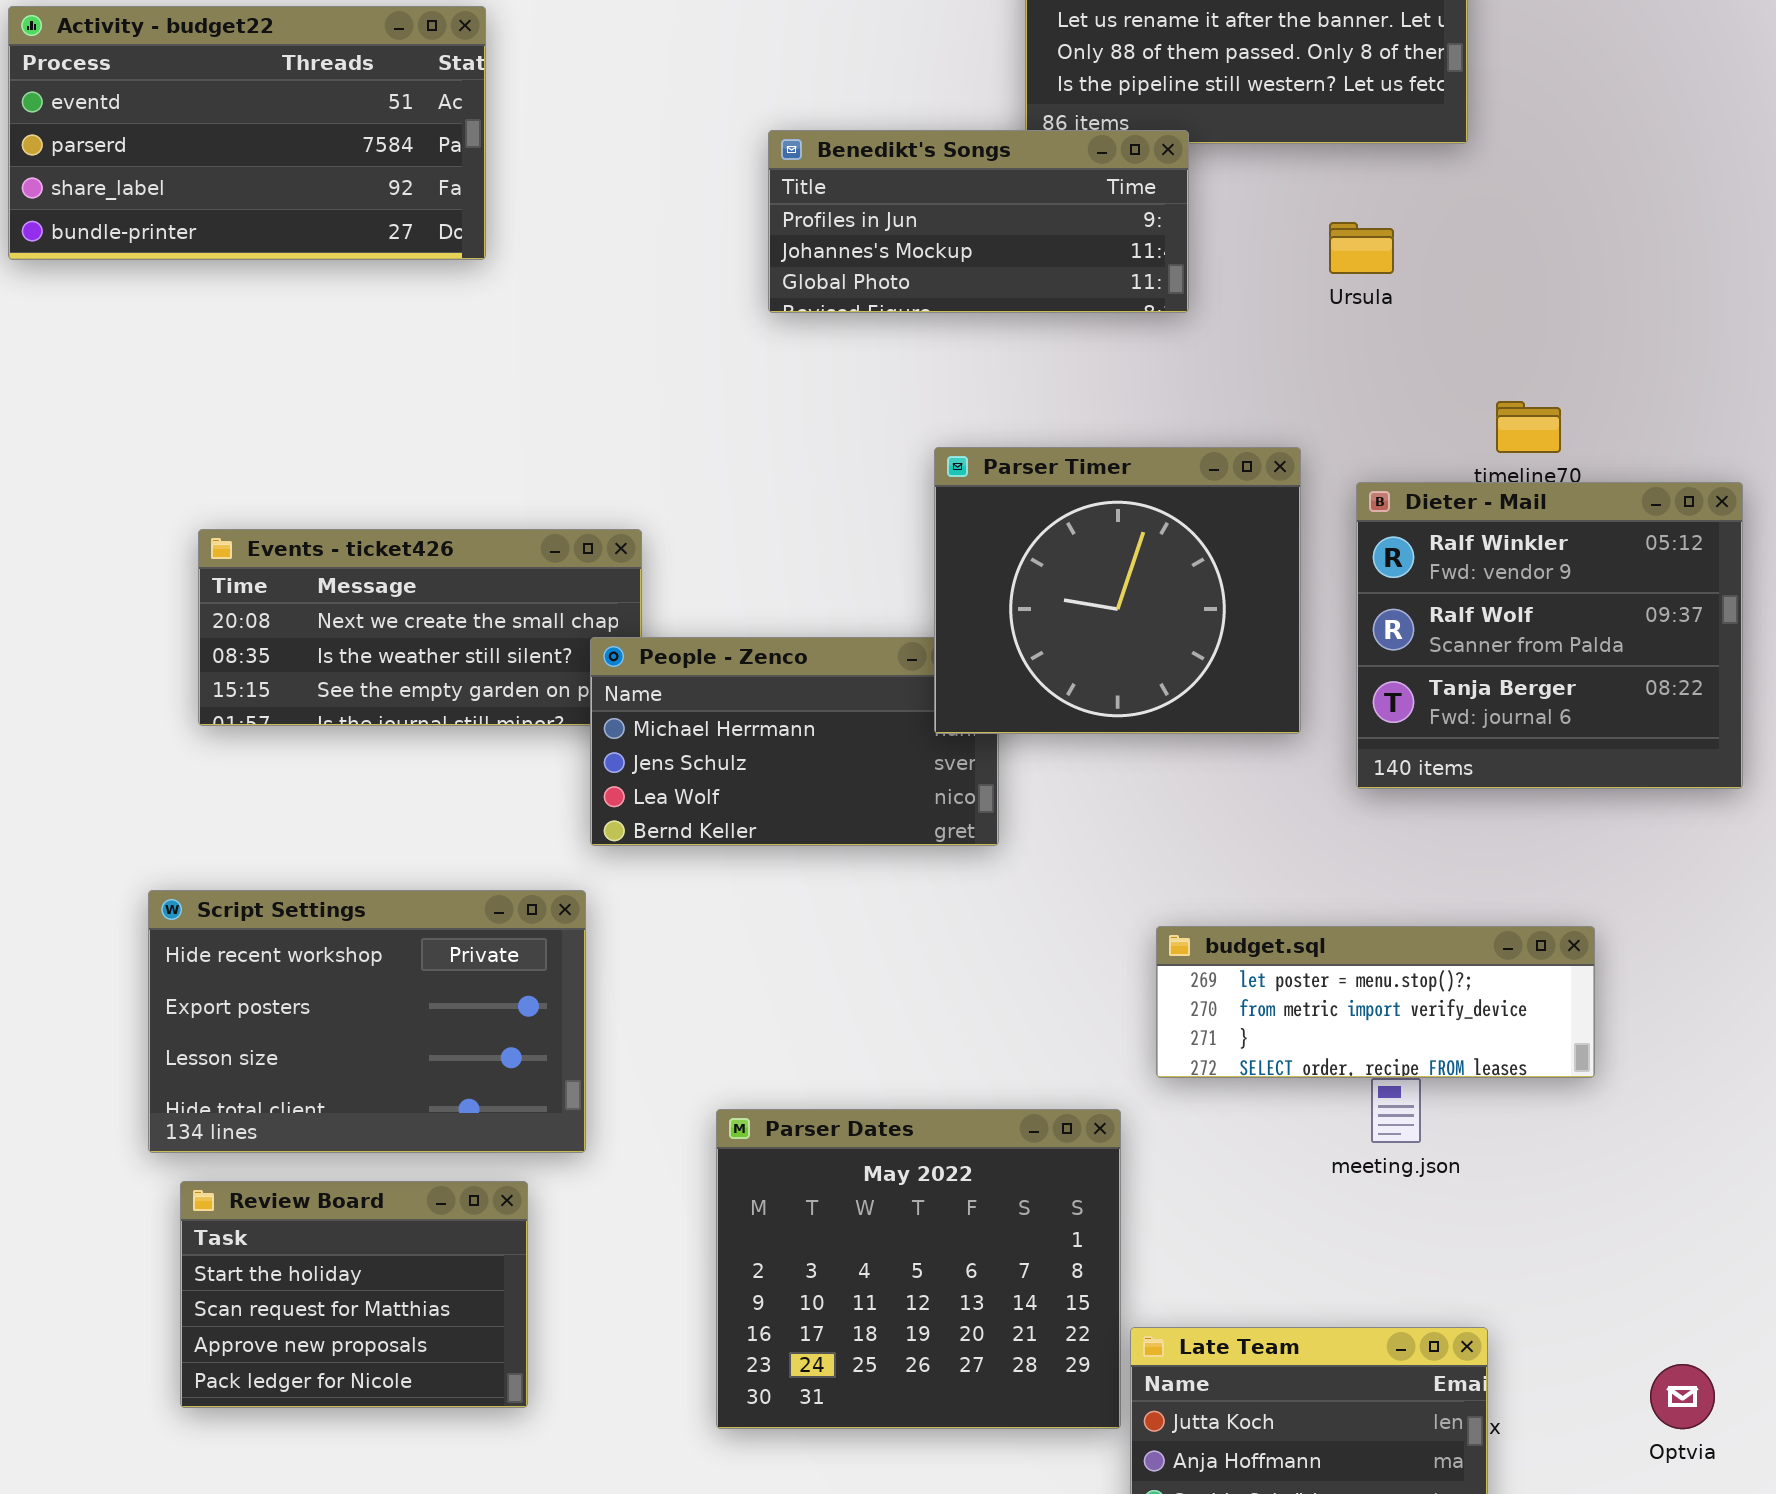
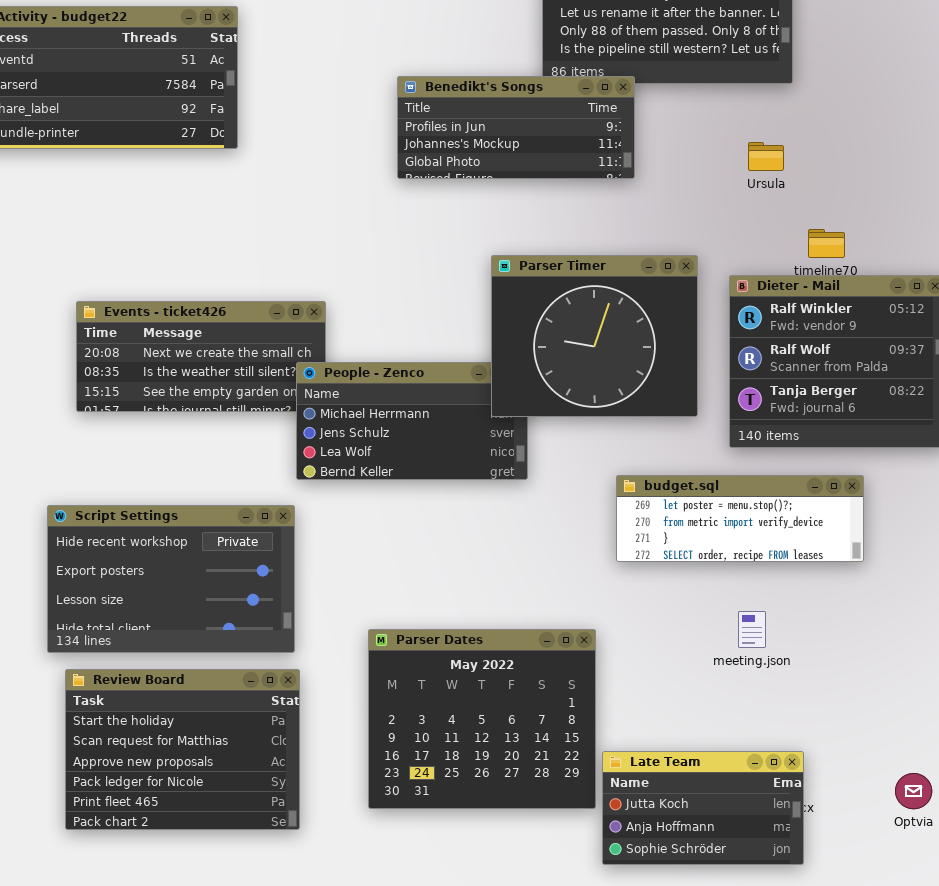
Ursula: [1329,222,1394,274] -> [748,142,784,171], moved
budget.sql: [1156,926,1595,1078] -> [616,475,864,562], moved
Review Board: [180,1181,528,1408] -> [65,669,300,830], resized

